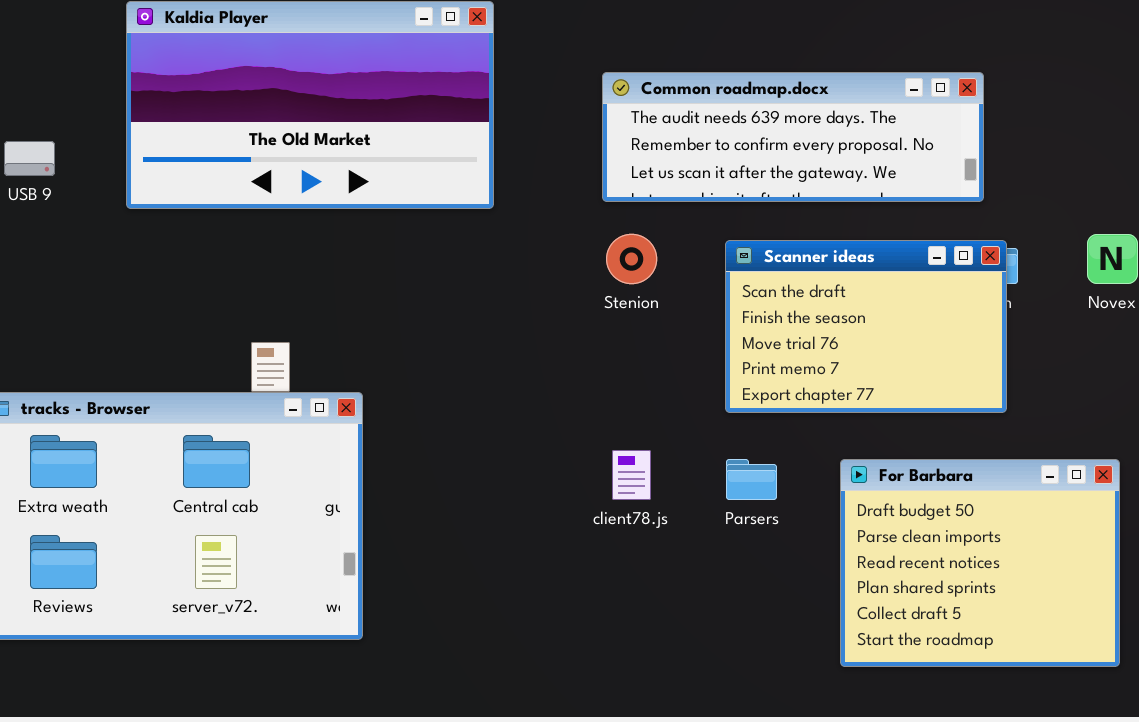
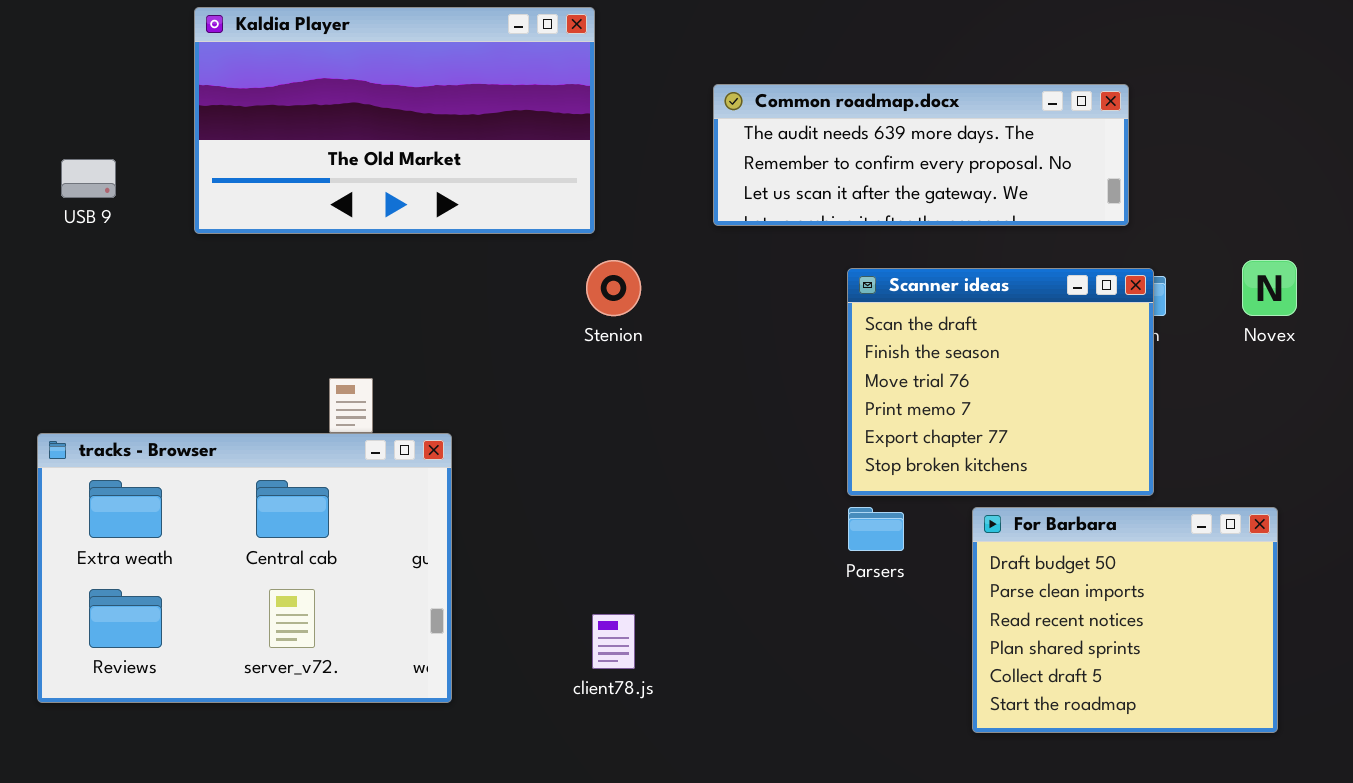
Stenion: [606,234,657,284] -> [586,260,641,316], moved
Scanner ideas: [725,240,1007,413] -> [847,268,1154,496], resized
client78.js: [612,450,651,500] -> [592,614,635,669], moved

